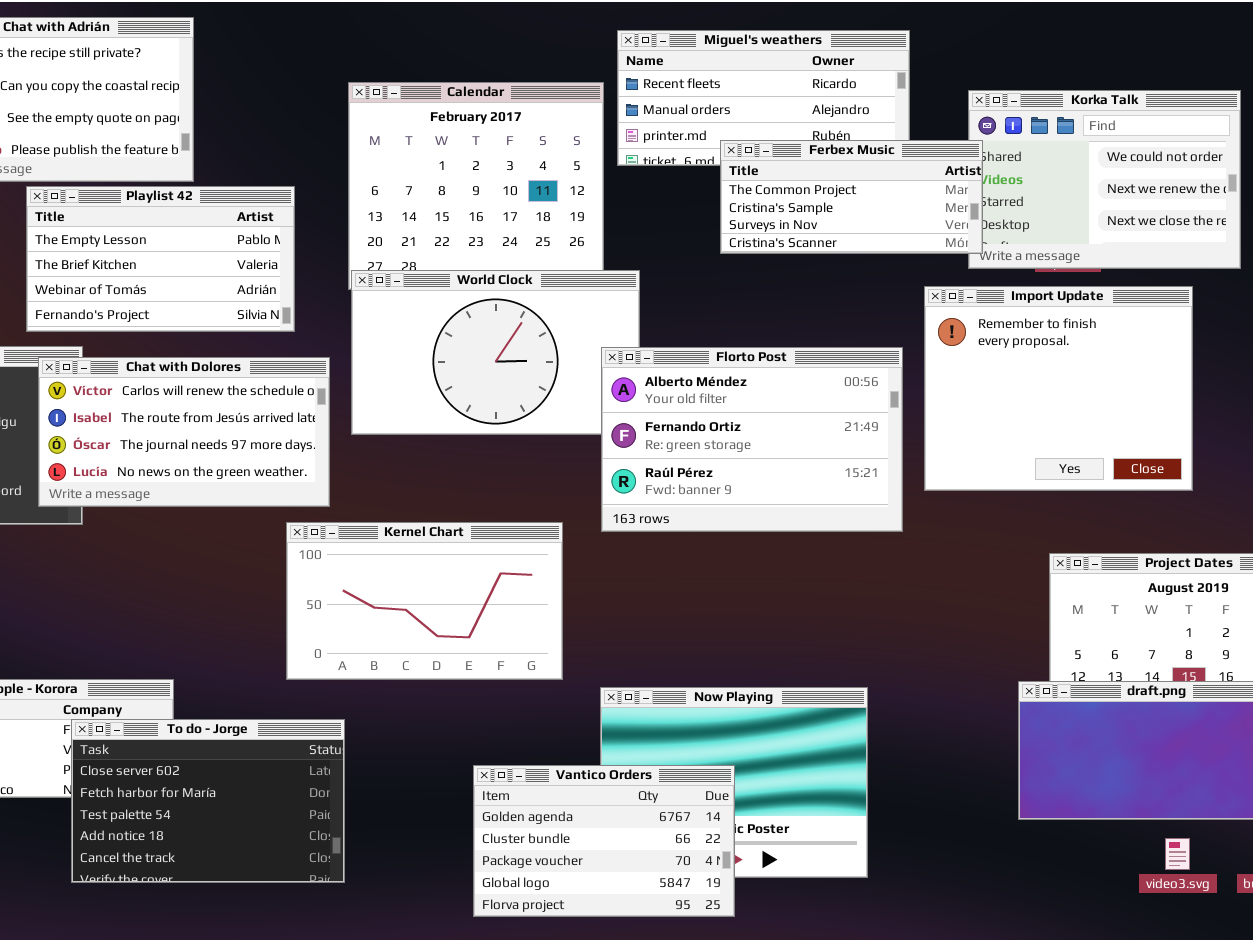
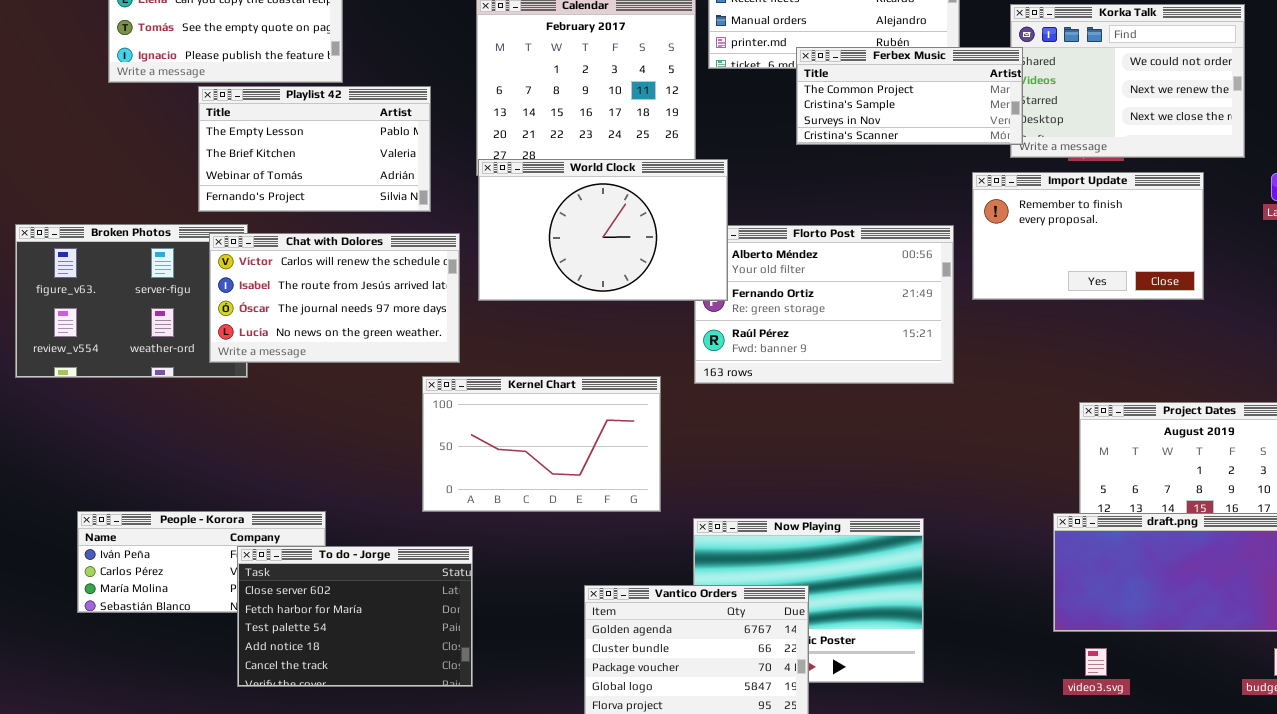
World Clock: [351,270,640,435] -> [478,159,728,301], raised
Import Update: [924,286,1193,491] -> [972,172,1204,300], resized
video3.svg: [1165,838,1190,870] -> [1085,648,1107,676], moved

